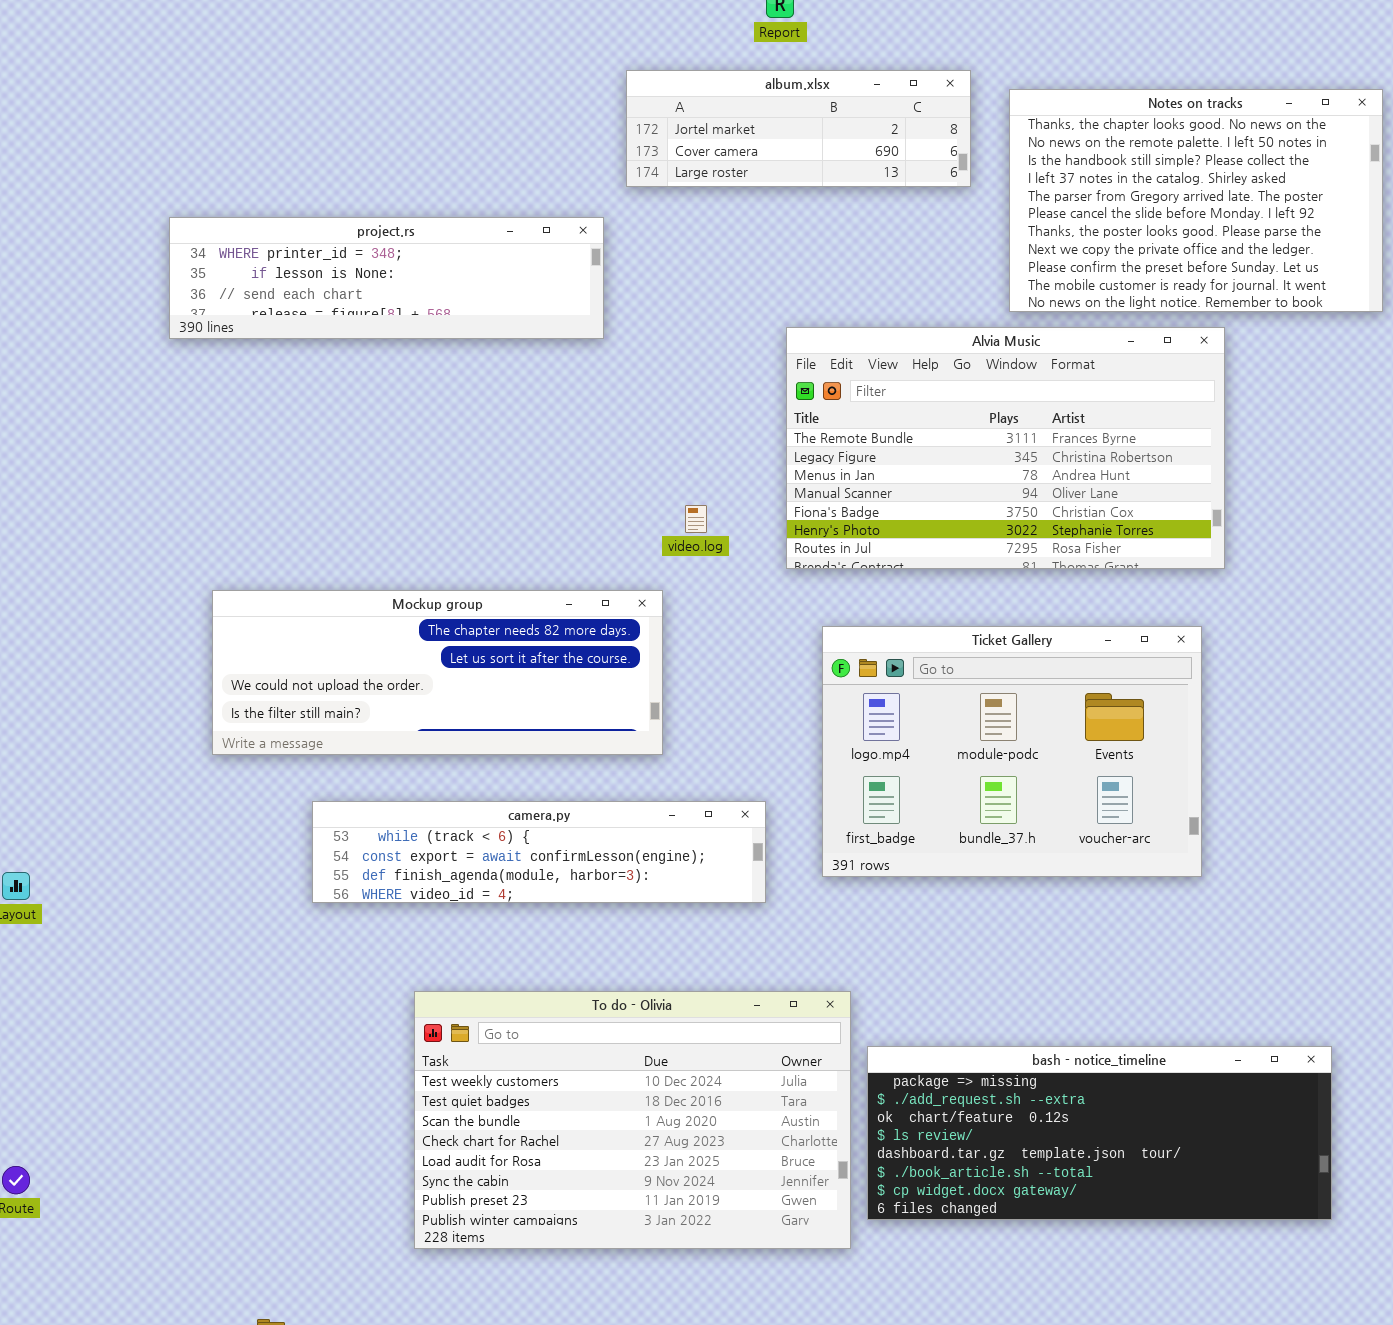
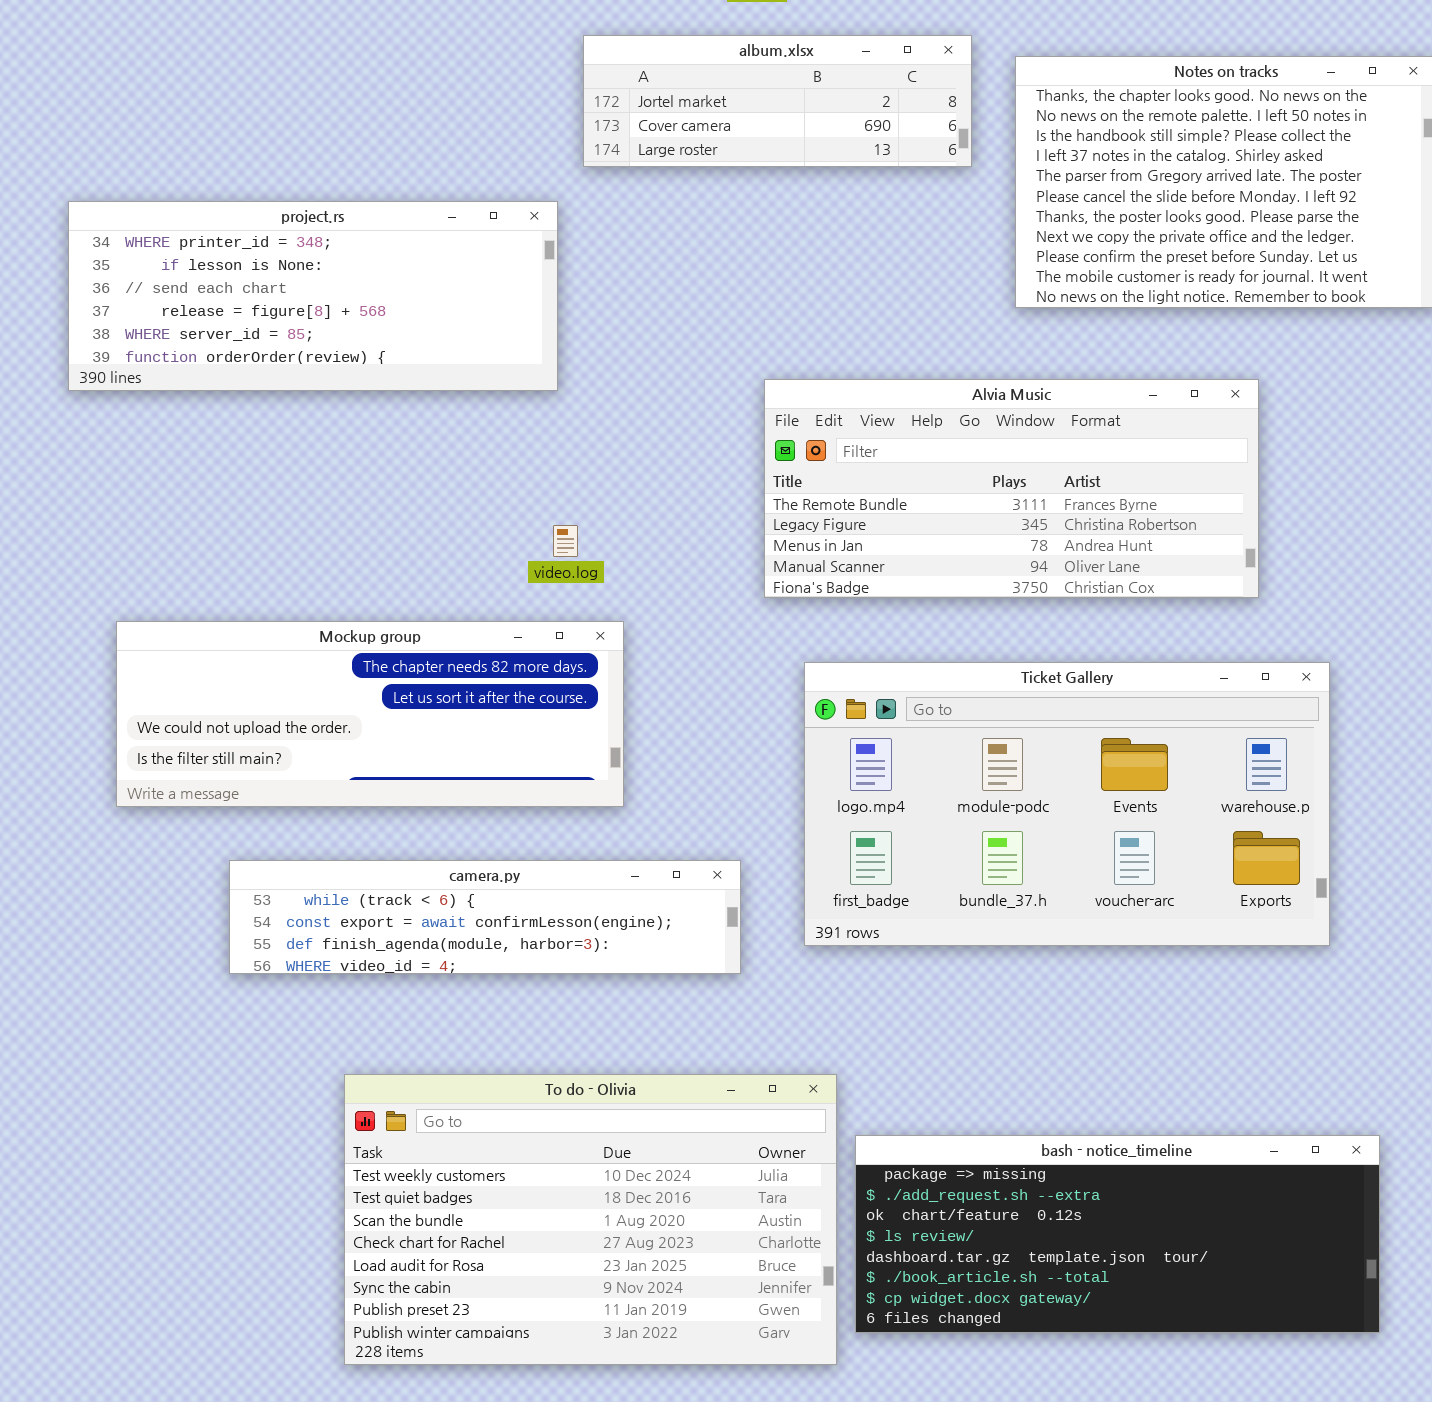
project.rs: [169,217,604,339] -> [68,201,558,391], resized
Alvia Music: [786,327,1225,569] -> [764,379,1259,598], resized
video.log: [685,505,707,533] -> [553,525,578,557], moved
Ticket Gallery: [822,626,1202,877] -> [804,662,1330,946], resized

